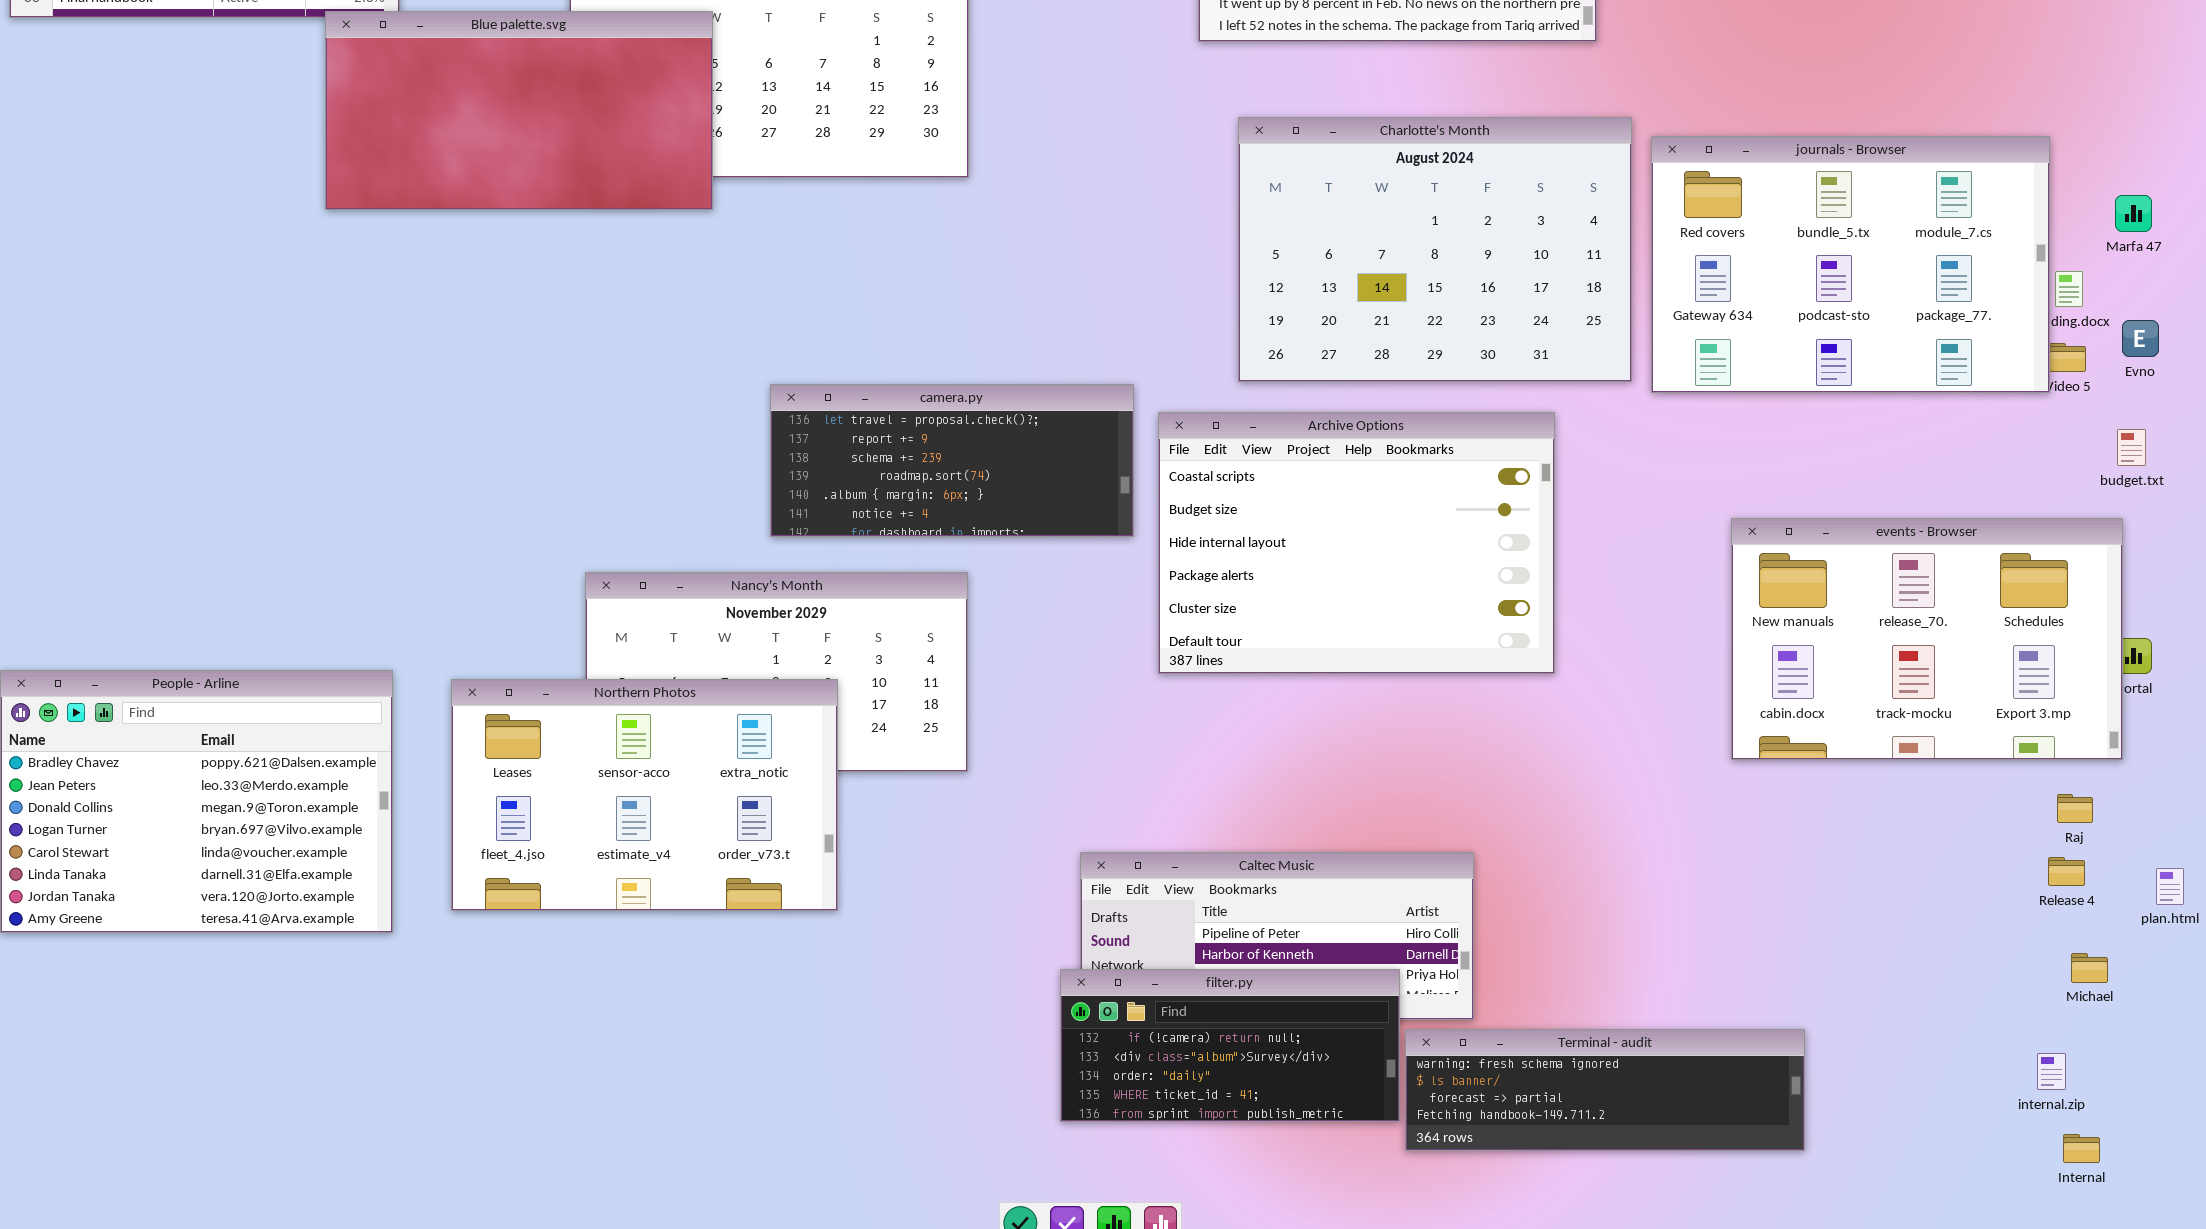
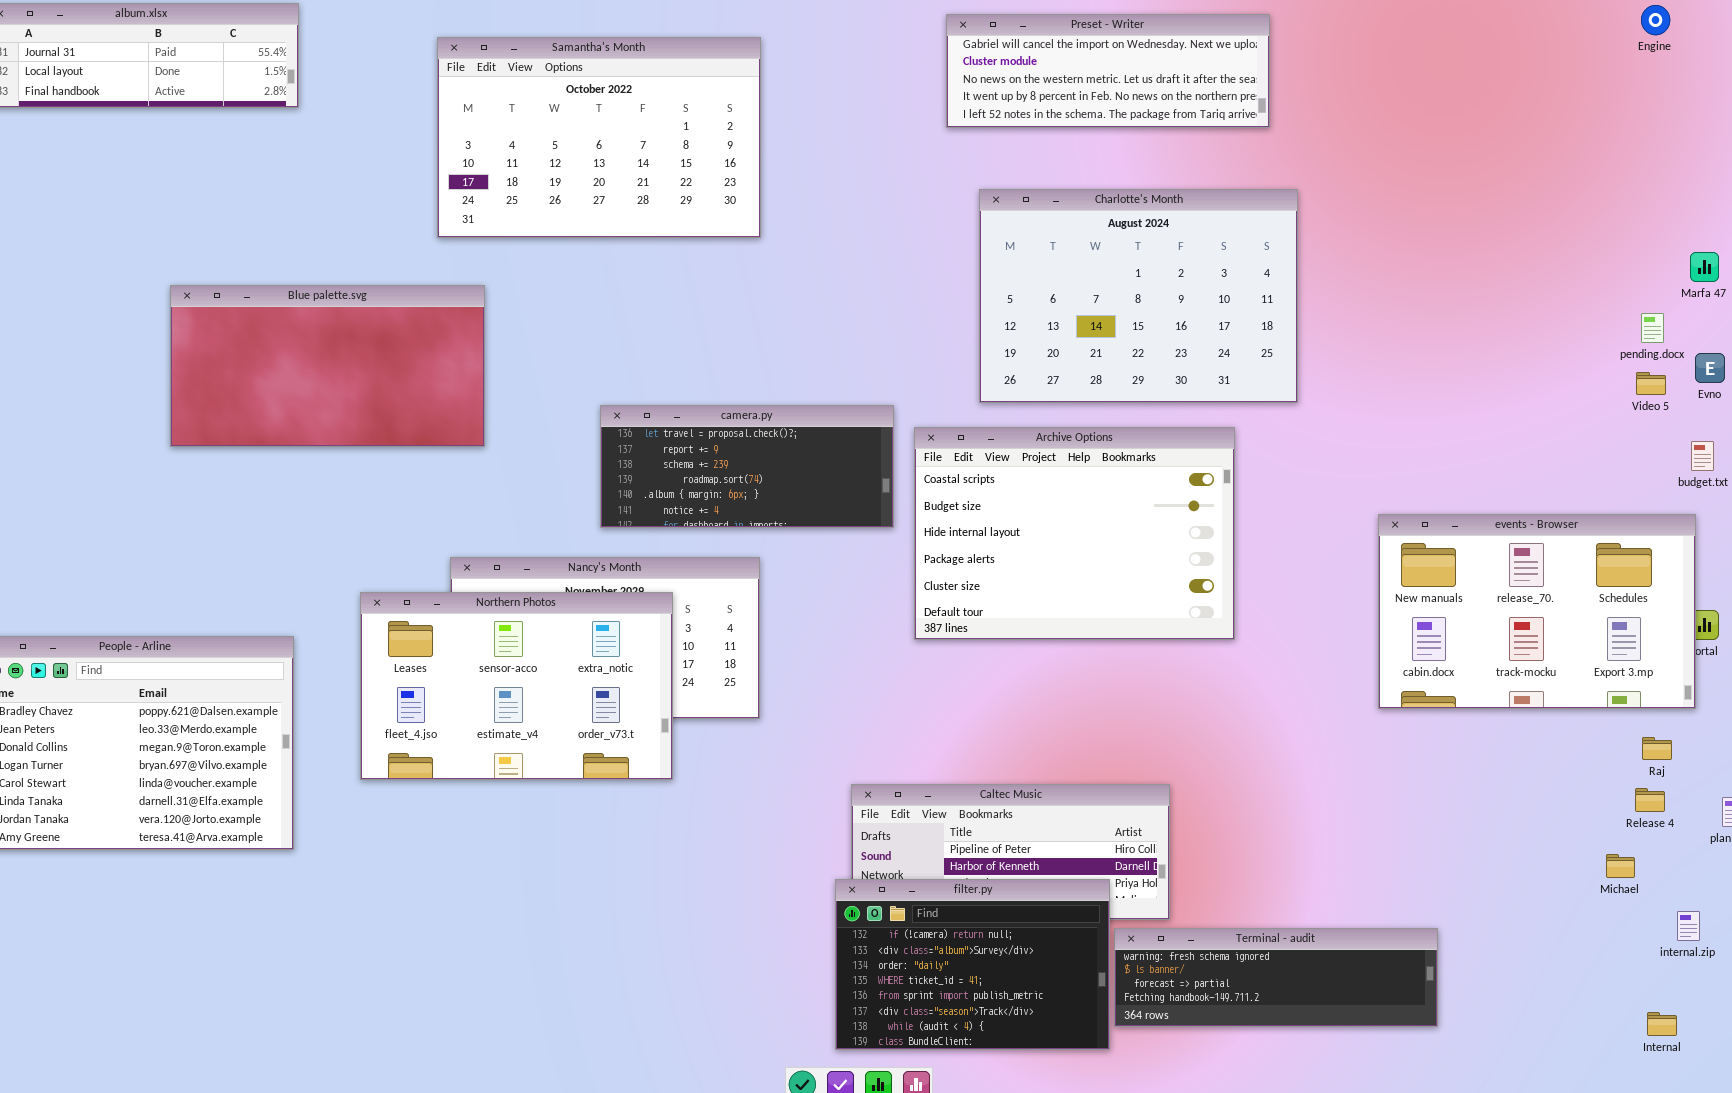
Blue palette.svg: [325,11,713,210] -> [170,285,485,447], moved
journals - Browser: [1651,136,2050,393] -> none, closed
Northern Photos: [451,679,838,911] -> [360,592,673,780], moved
Michael: [2071,953,2108,983] -> [1606,854,1635,878], moved
filter.py: [1060,969,1400,1122] -> [835,879,1110,1050], resized
internal.zip: [2037,1053,2066,1090] -> [1677,911,1700,941], moved

